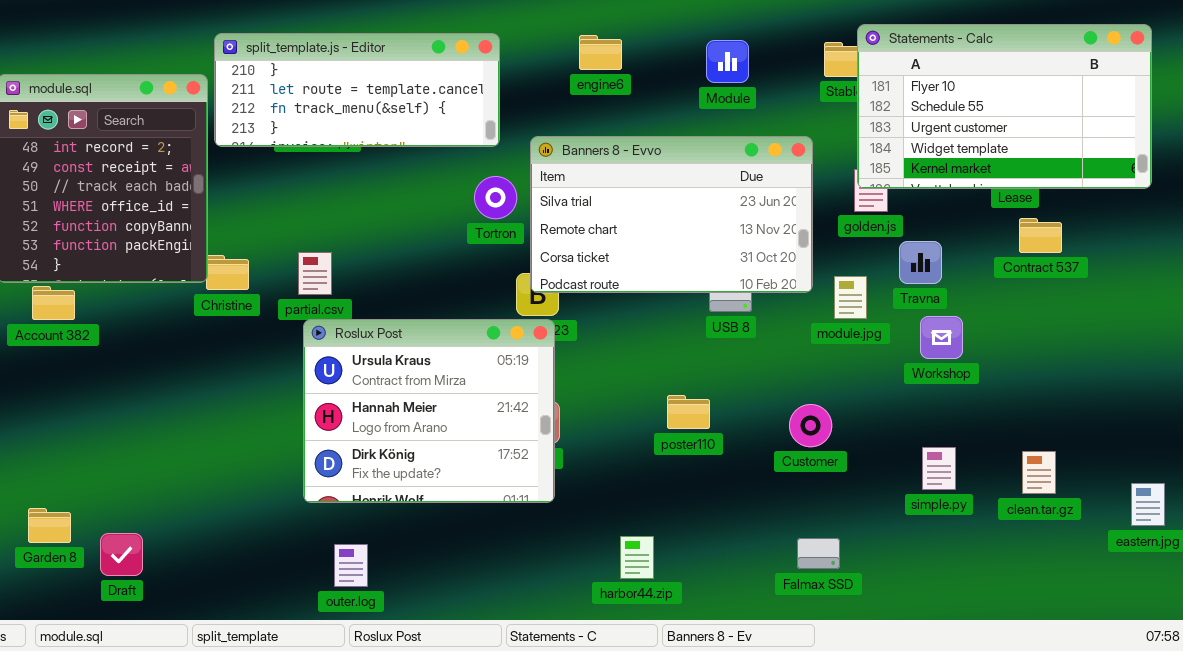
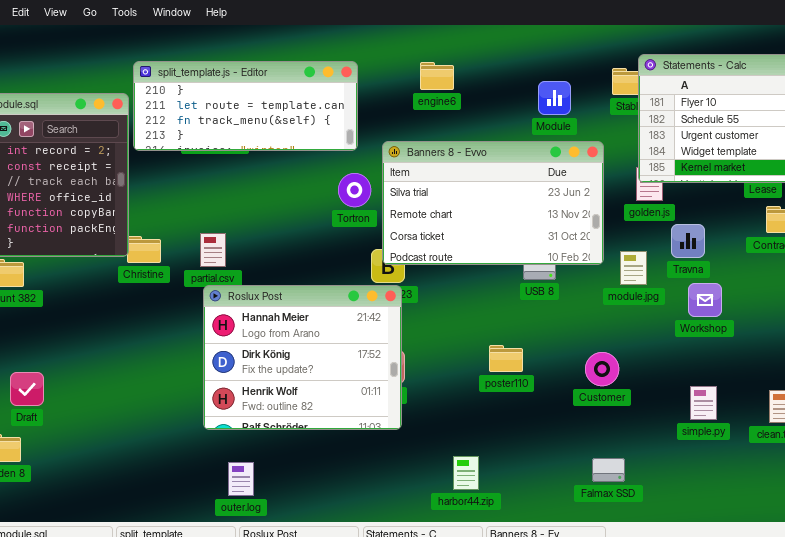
Module: [706,40,749,83] -> [538,81,571,115], moved
Roslux Post: [303,319,555,503] -> [203,285,402,430], scrolled down 1 row
Draft: [100,533,143,576] -> [10,372,44,406], moved

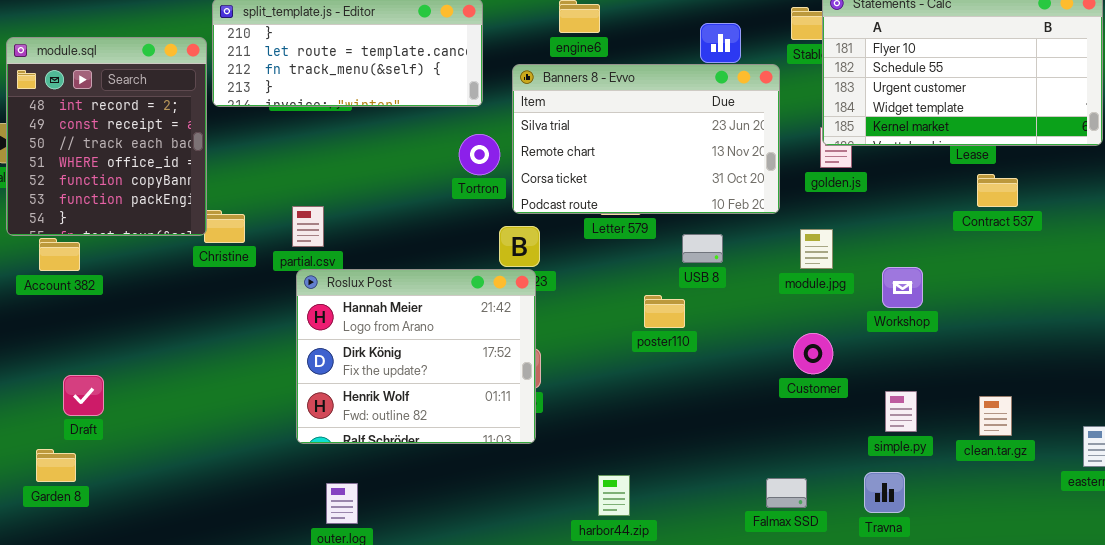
Banners 8 - Evvo: [382,141,604,265] -> [512,64,780,214], moved
Travna: [671,224,705,258] -> [864,472,905,513], moved
poster110: [489,345,523,372] -> [644,295,685,328], moved
Customer: [585,352,619,386] -> [793,333,833,374], moved

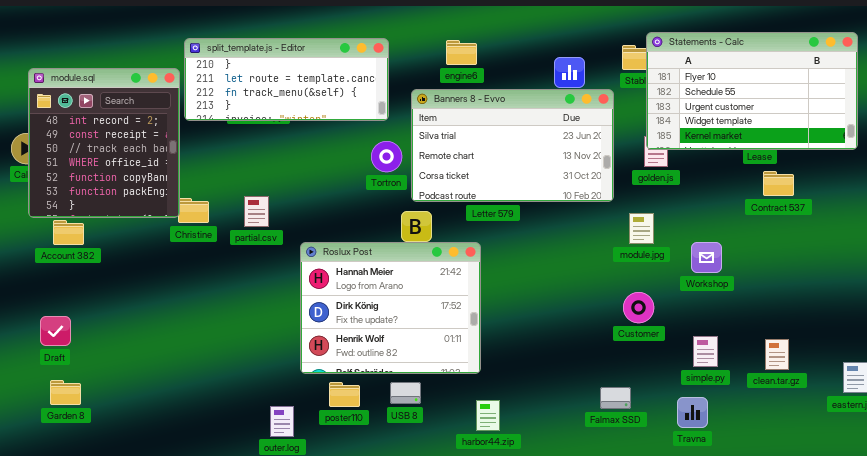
USB 8: [682,234,723,263] -> [390,382,421,404], moved
Roslux Post: [296,269,536,444] -> [300,242,481,374], moved
poster110: [644,295,685,328] -> [329,382,360,407], moved
Draft: [63,375,104,416] -> [40,316,71,346], moved
Falmax SSD: [766,478,807,508] -> [600,387,631,409], moved

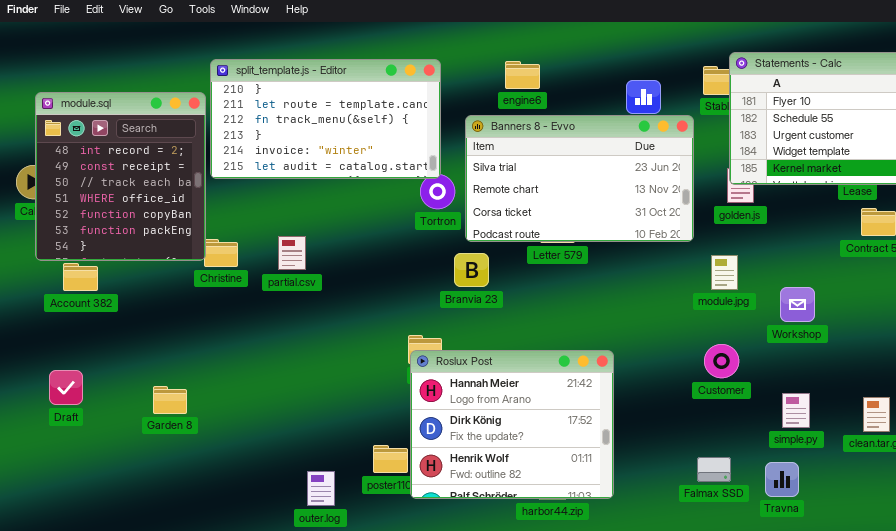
split_template.js - Editor: [184,38,389,121] -> [210,59,441,179], resized
Roslux Post: [300,242,481,374] -> [410,350,614,499], moved
Garden 8: [50,380,81,405] -> [153,386,187,414], moved
Falmax SSD: [600,387,631,409] -> [697,457,731,482], moved

